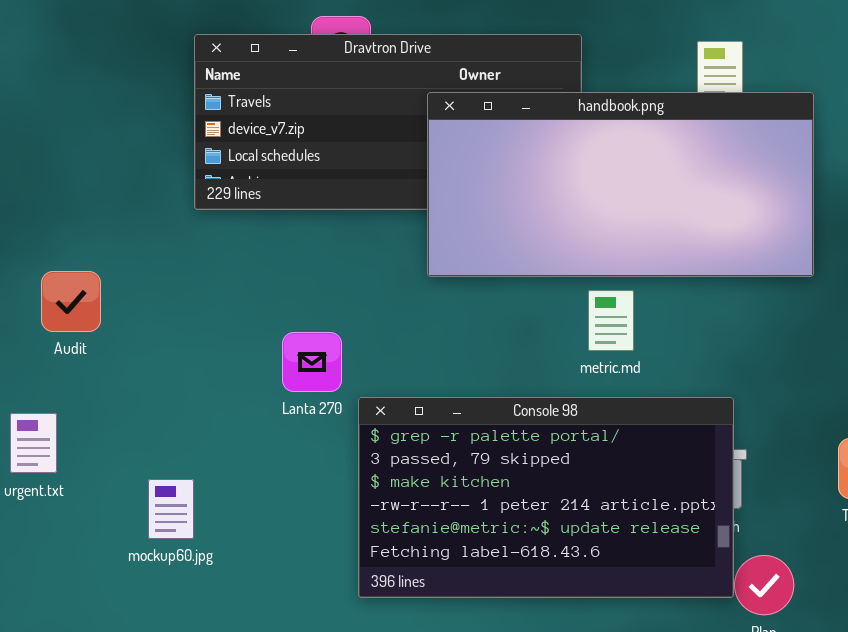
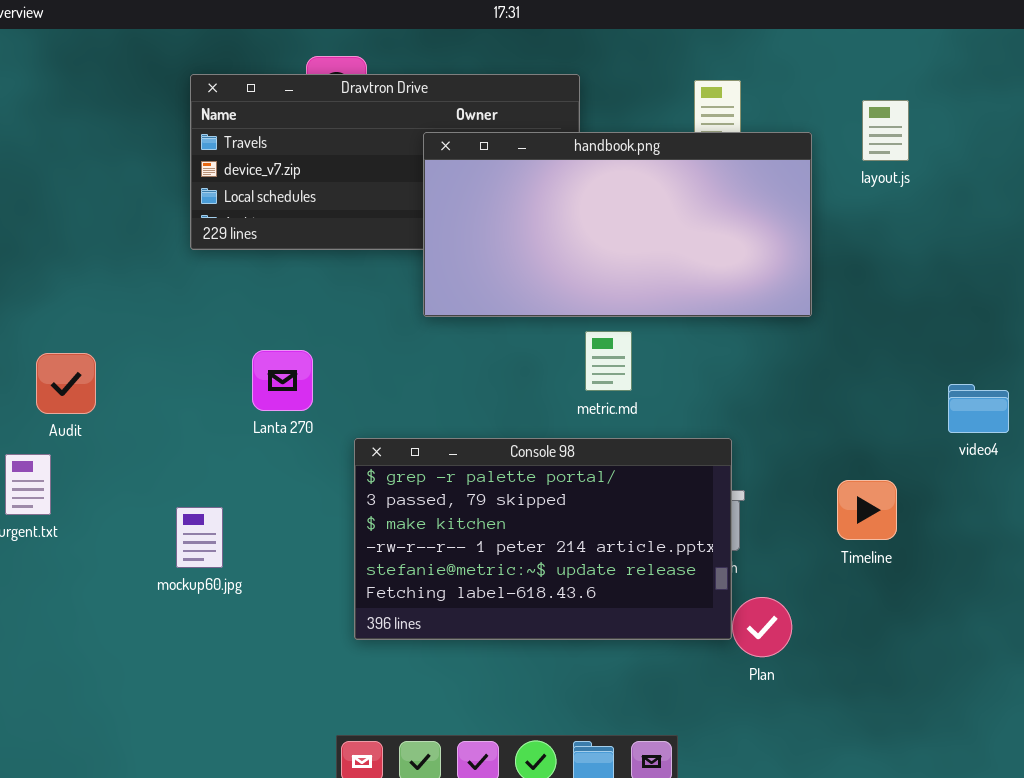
Audit: [41,271,101,332] -> [36,353,96,414], moved
Lanta 270: [282,332,342,392] -> [252,350,313,411], moved
mockup60.jpg: [148,479,194,539] -> [176,507,223,568], moved

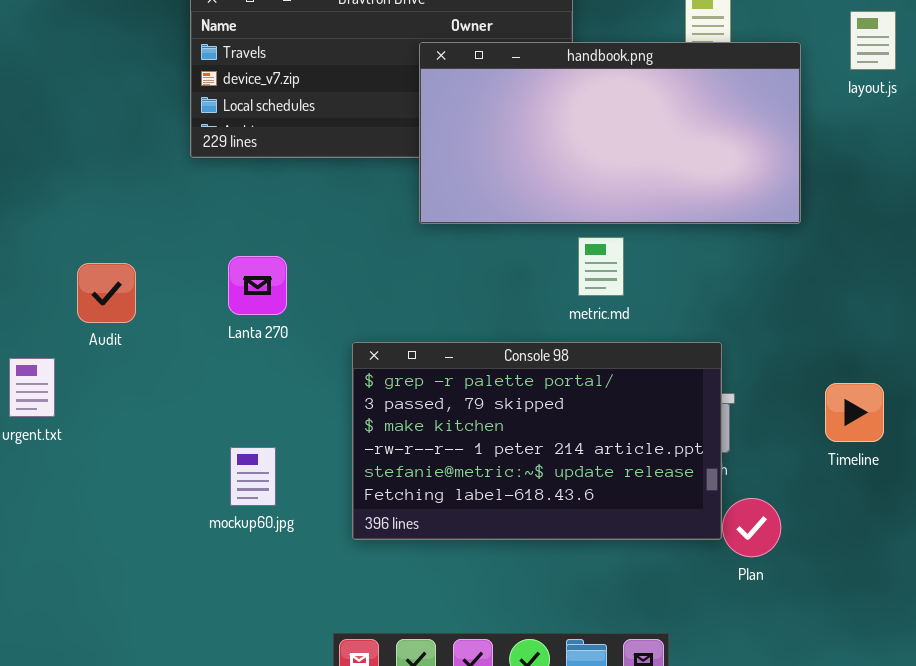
Lanta 270: [252,350,313,411] -> [228,256,287,315], moved
Audit: [36,353,96,414] -> [77,263,136,323], moved
mockup60.jpg: [176,507,223,568] -> [230,447,276,506], moved

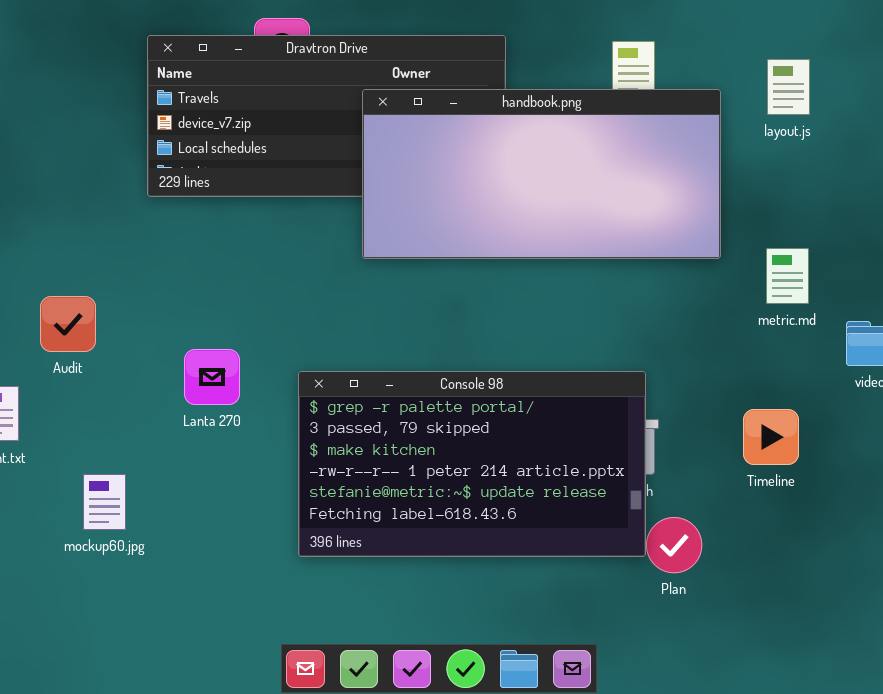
metric.md: [578,237,624,296] -> [766,248,809,304], moved
Lanta 270: [228,256,287,315] -> [184,349,240,405], moved
mockup60.jpg: [230,447,276,506] -> [83,474,126,530], moved

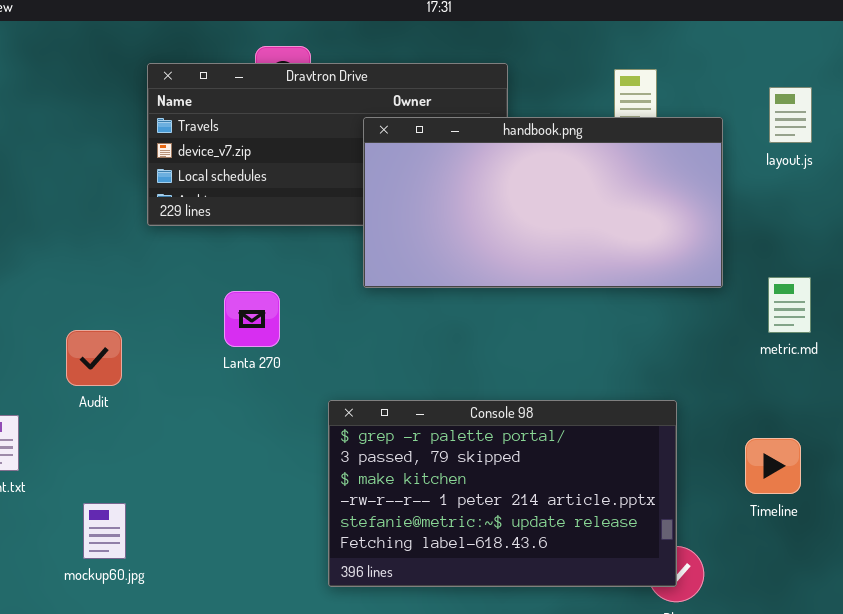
Audit: [40,296,96,352] -> [66,330,122,386], moved
Lanta 270: [184,349,240,405] -> [224,291,280,347], moved
Console 98: [298,371,646,557] -> [328,400,677,587], moved

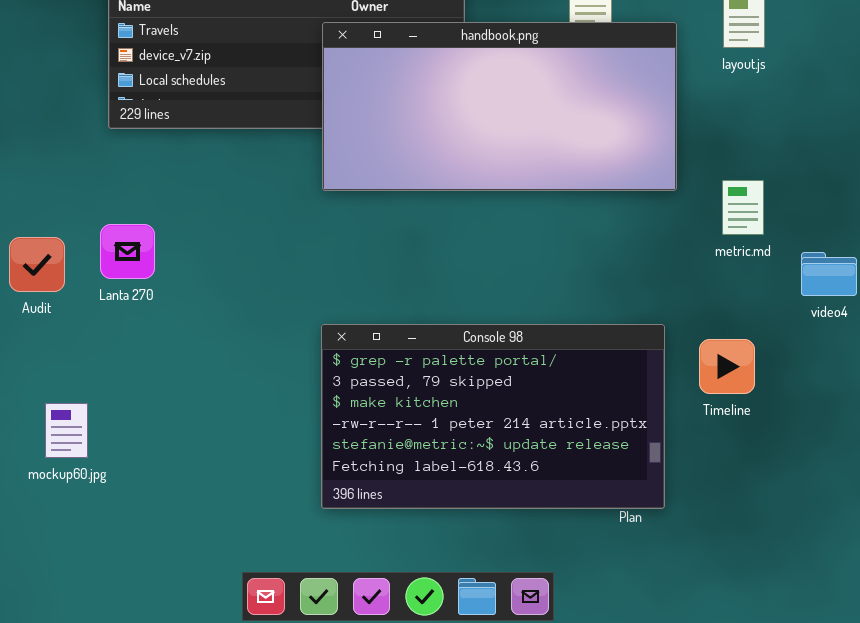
Lanta 270: [224,291,280,347] -> [100,224,155,279], moved
Audit: [66,330,122,386] -> [9,237,65,292], moved
Console 98: [328,400,677,587] -> [321,324,665,509], moved

